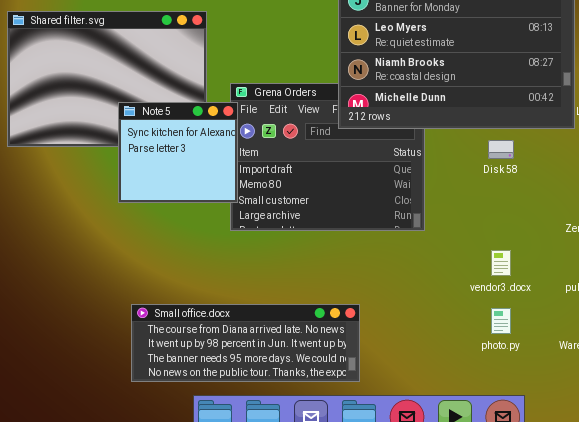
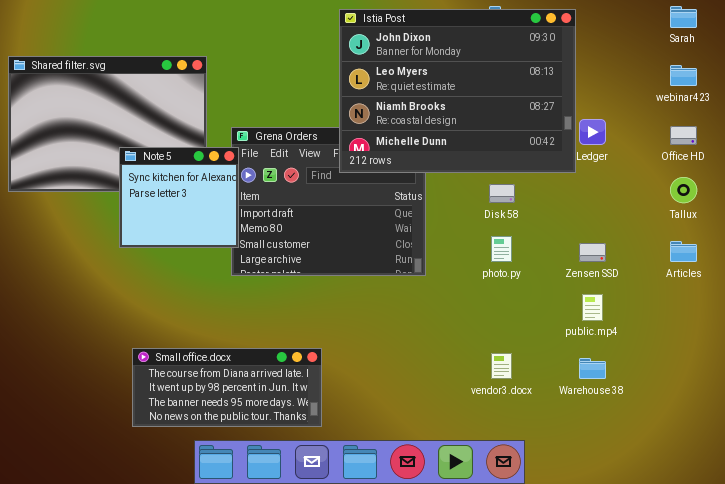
vendor3.docx: [491,250,511,276] -> [491,353,512,379], moved
Small office.docx: [131,304,360,382] -> [132,348,322,427], resized
photo.py: [491,308,511,334] -> [491,236,512,262], moved

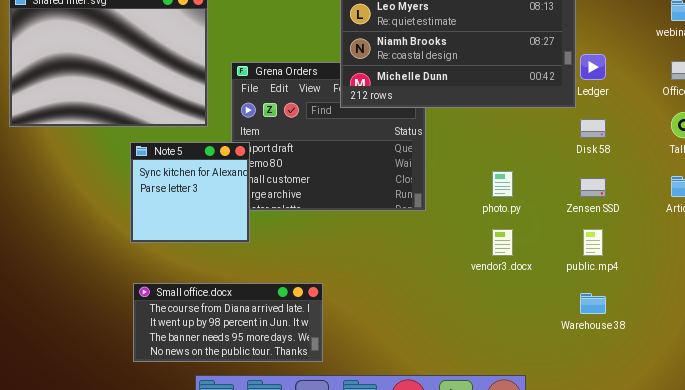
Note 5: [119,147,239,248] -> [130,142,250,243], moved
Disk 58: [489,184,515,203] -> [580,119,606,138], moved
vendor3.docx: [491,353,512,379] -> [492,229,513,256], moved

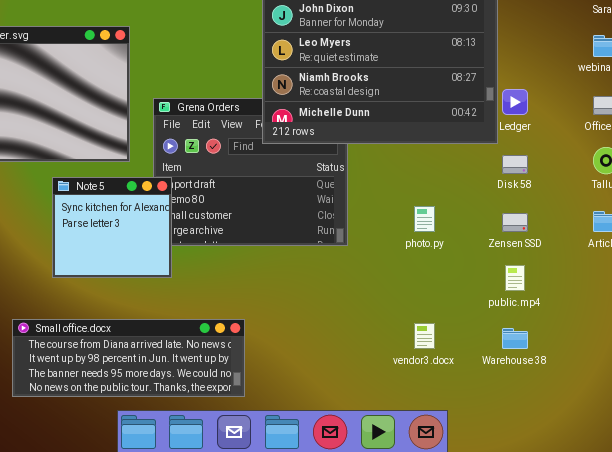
vendor3.docx: [492,229,513,256] -> [414,323,435,349], moved
Small office.docx: [133,283,323,362] -> [12,319,245,397], resized

